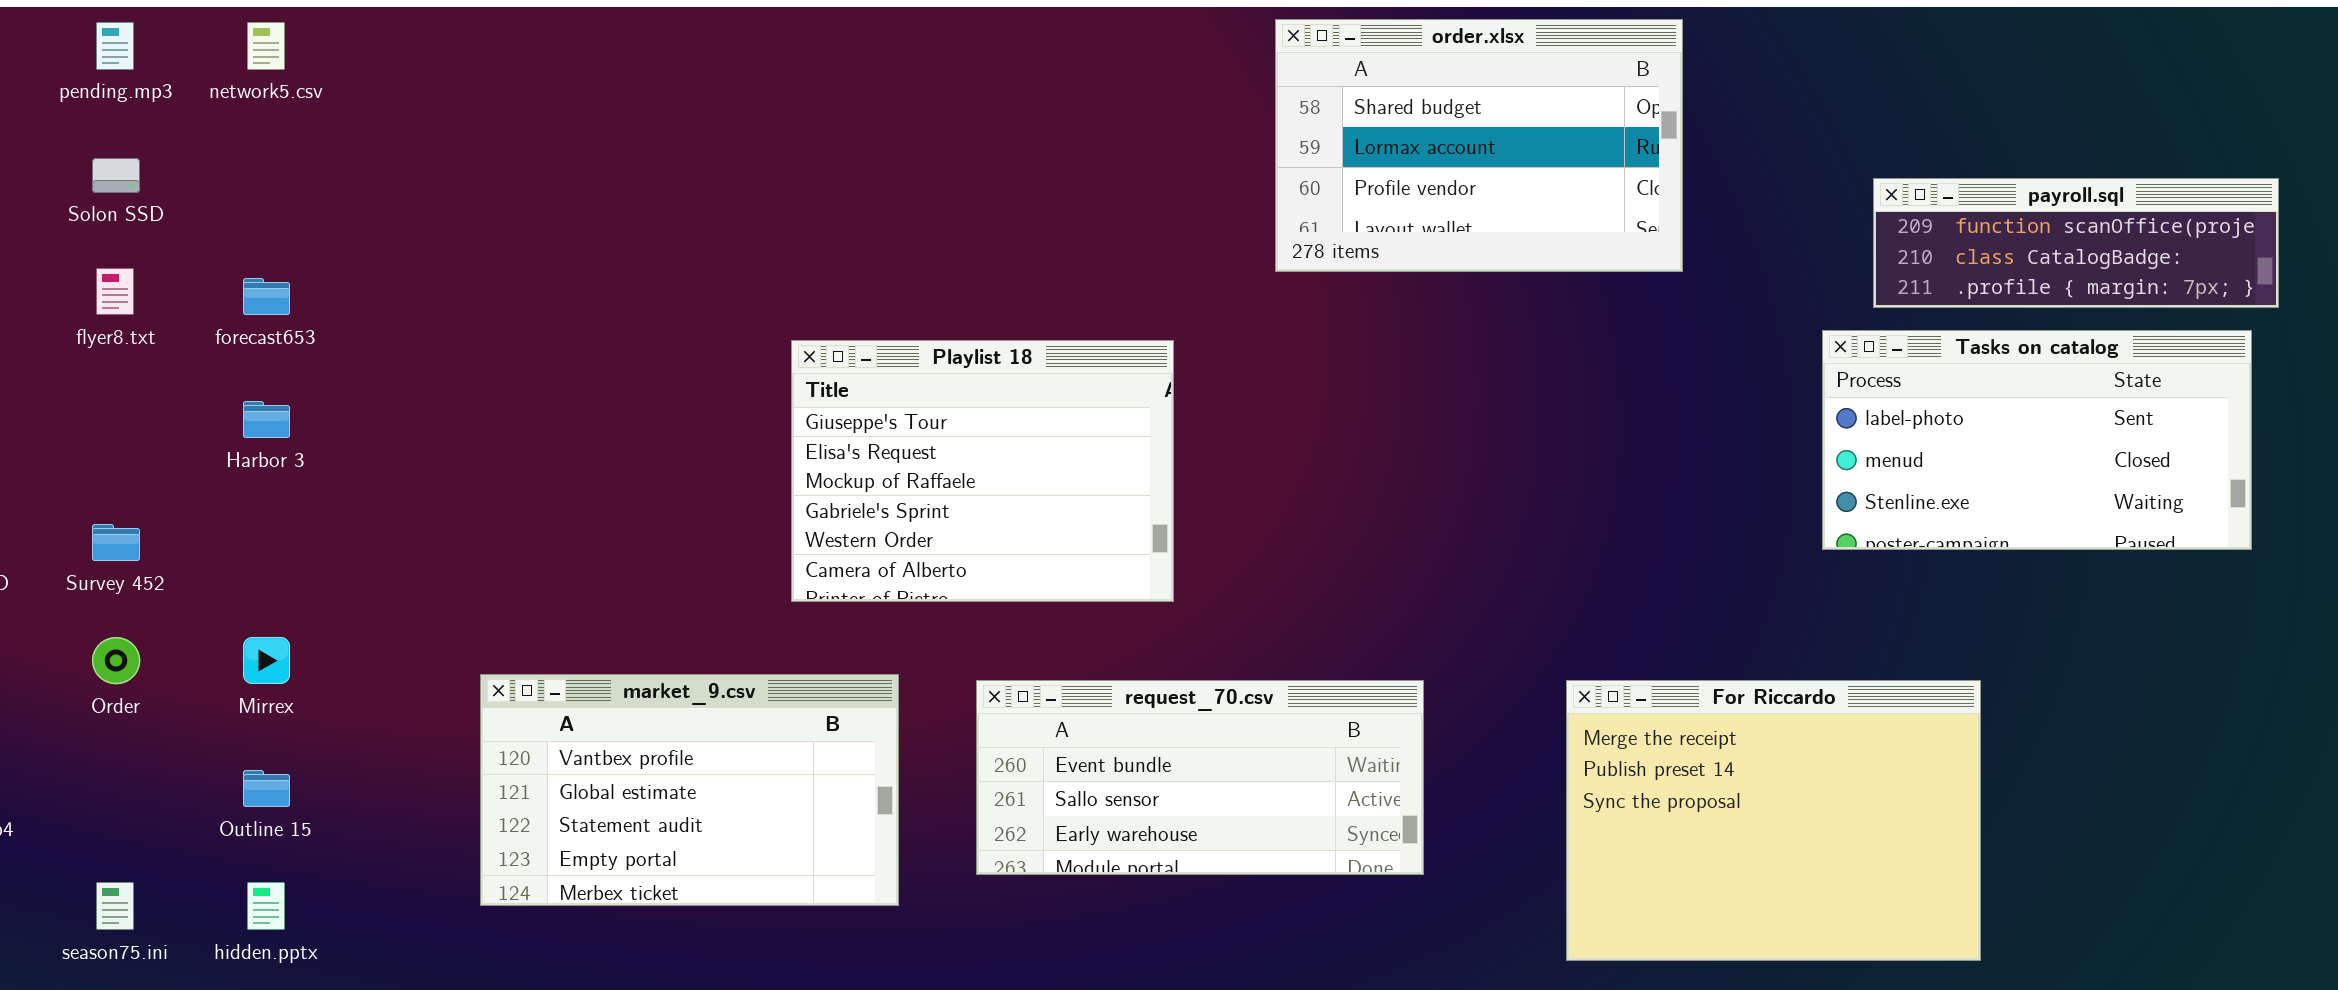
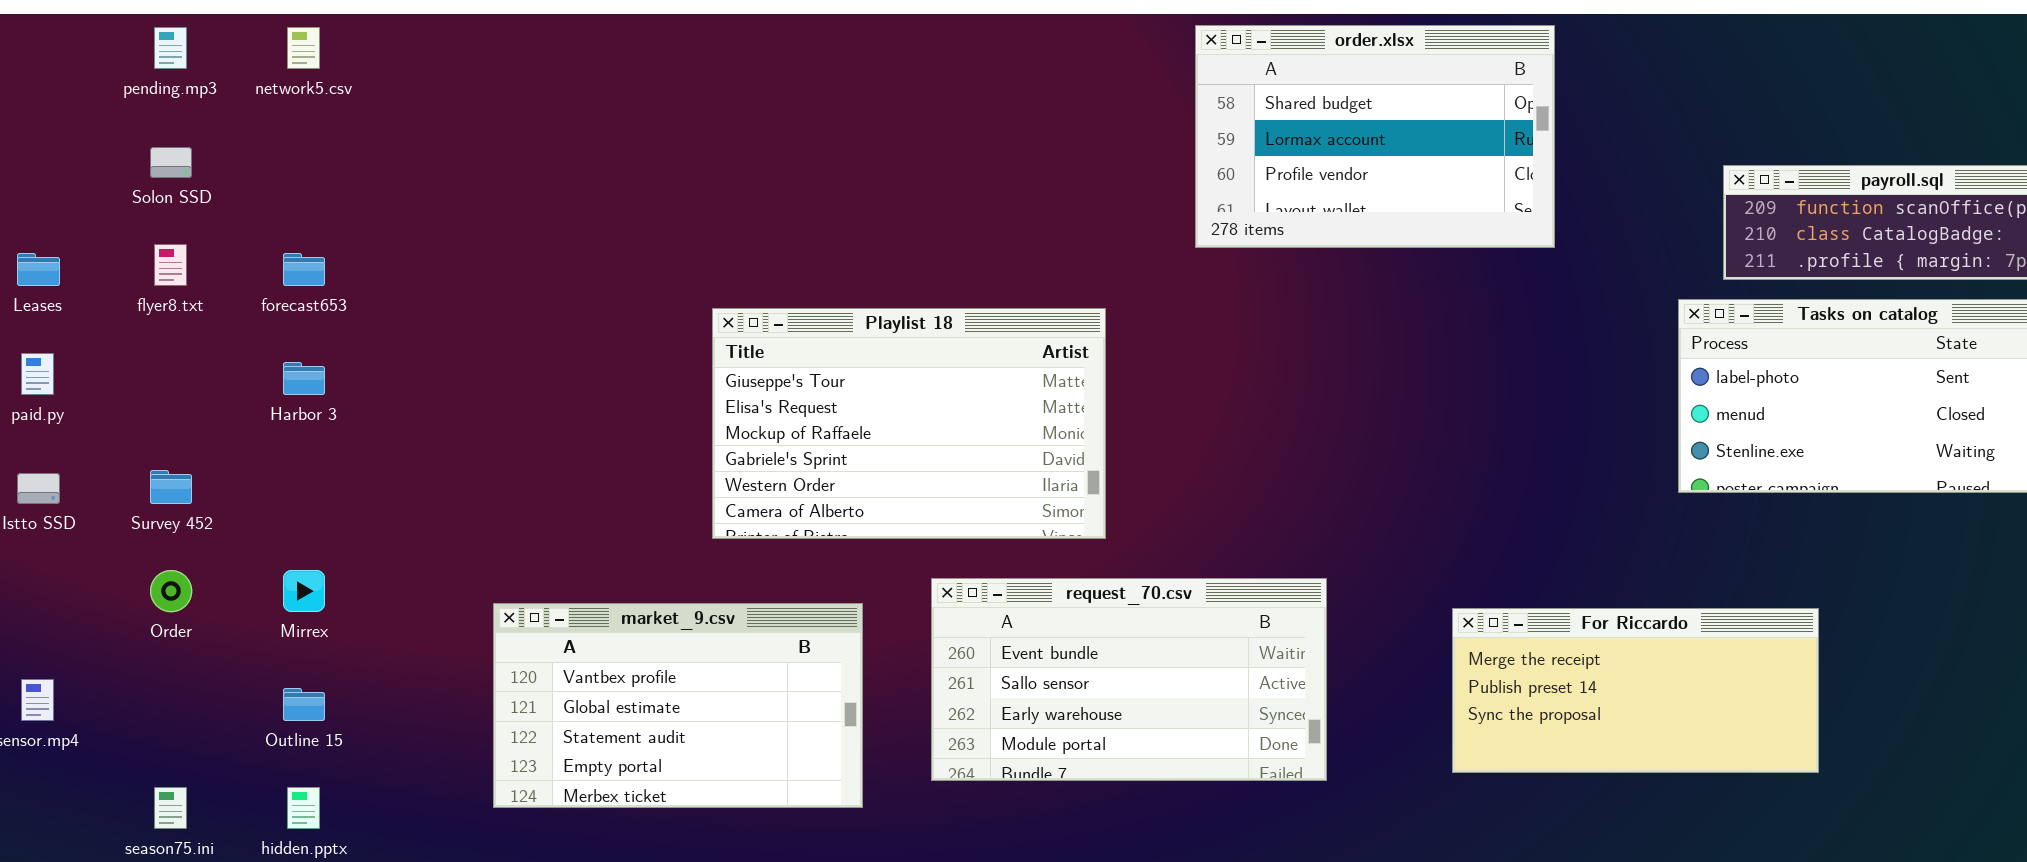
Playlist 18: [791,340,1174,602] -> [712,308,1106,539], resized
request_70.csv: [976,680,1424,875] -> [931,578,1327,781], resized
For Riccardo: [1566,680,1981,961] -> [1452,608,1819,773], resized

